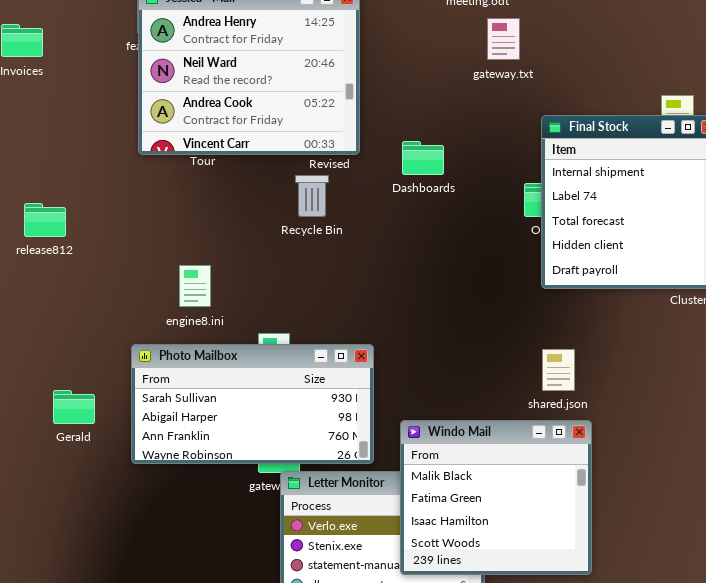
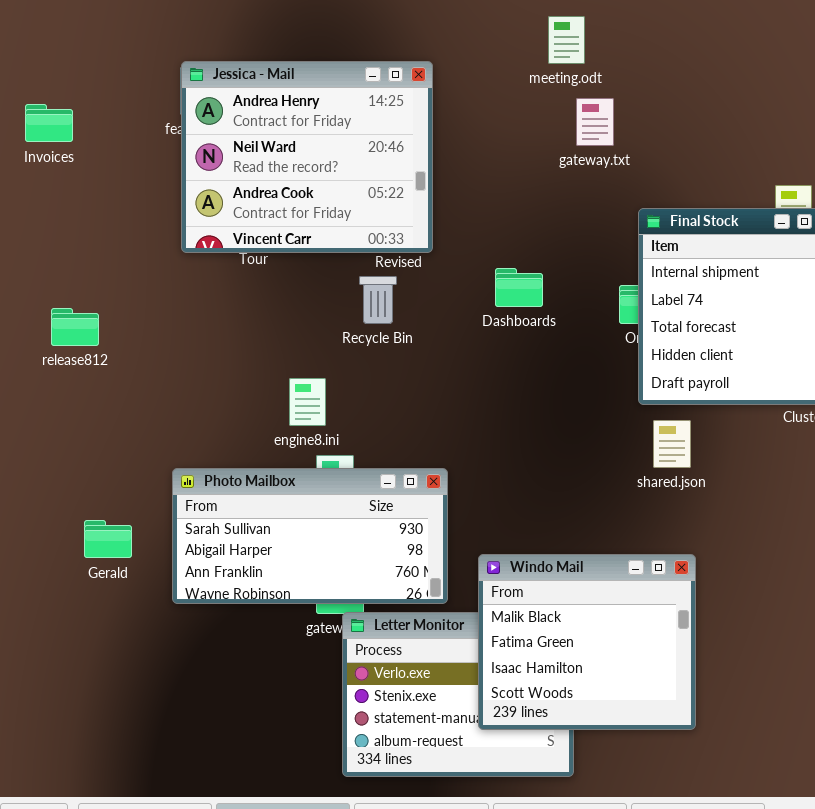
Dashboards: [402,141,444,175] -> [495,268,543,307], moved
engine8.ini: [179,265,211,307] -> [289,378,326,426], moved
shared.json: [542,349,575,391] -> [653,420,691,468], moved

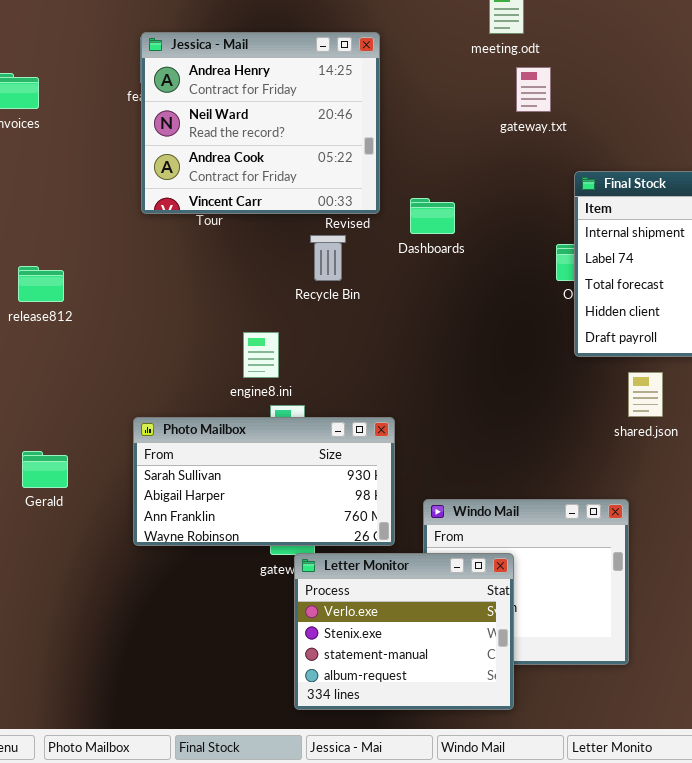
Dashboards: [495,268,543,307] -> [410,198,455,234], moved
shared.json: [653,420,691,468] -> [628,372,663,417], moved
Gerald: [84,520,132,558] -> [22,451,68,488], moved
Letter Monitor: [342,612,574,777] -> [294,553,514,710], raised

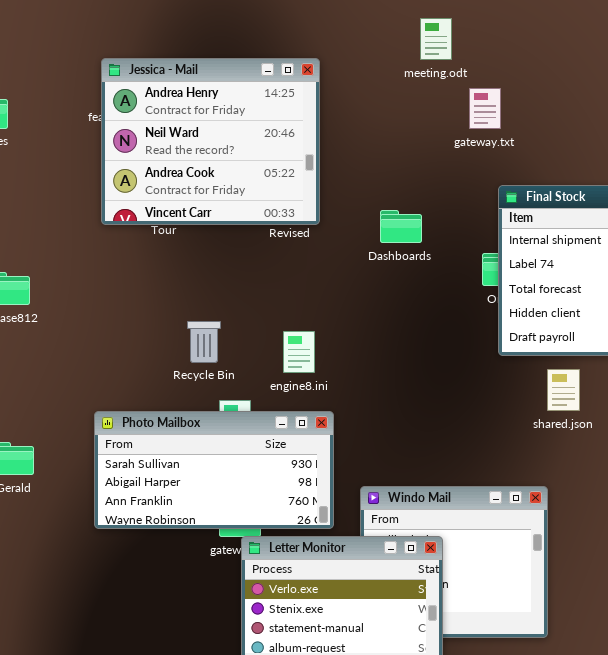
gateway.txt: [516,67,551,112] -> [469,88,501,129], moved
Dashboards: [410,198,455,234] -> [380,210,422,243], moved
Recycle Bin: [310,235,346,281] -> [187,321,221,363], moved
engine8.ini: [243,332,279,378] -> [283,331,315,373], moved

